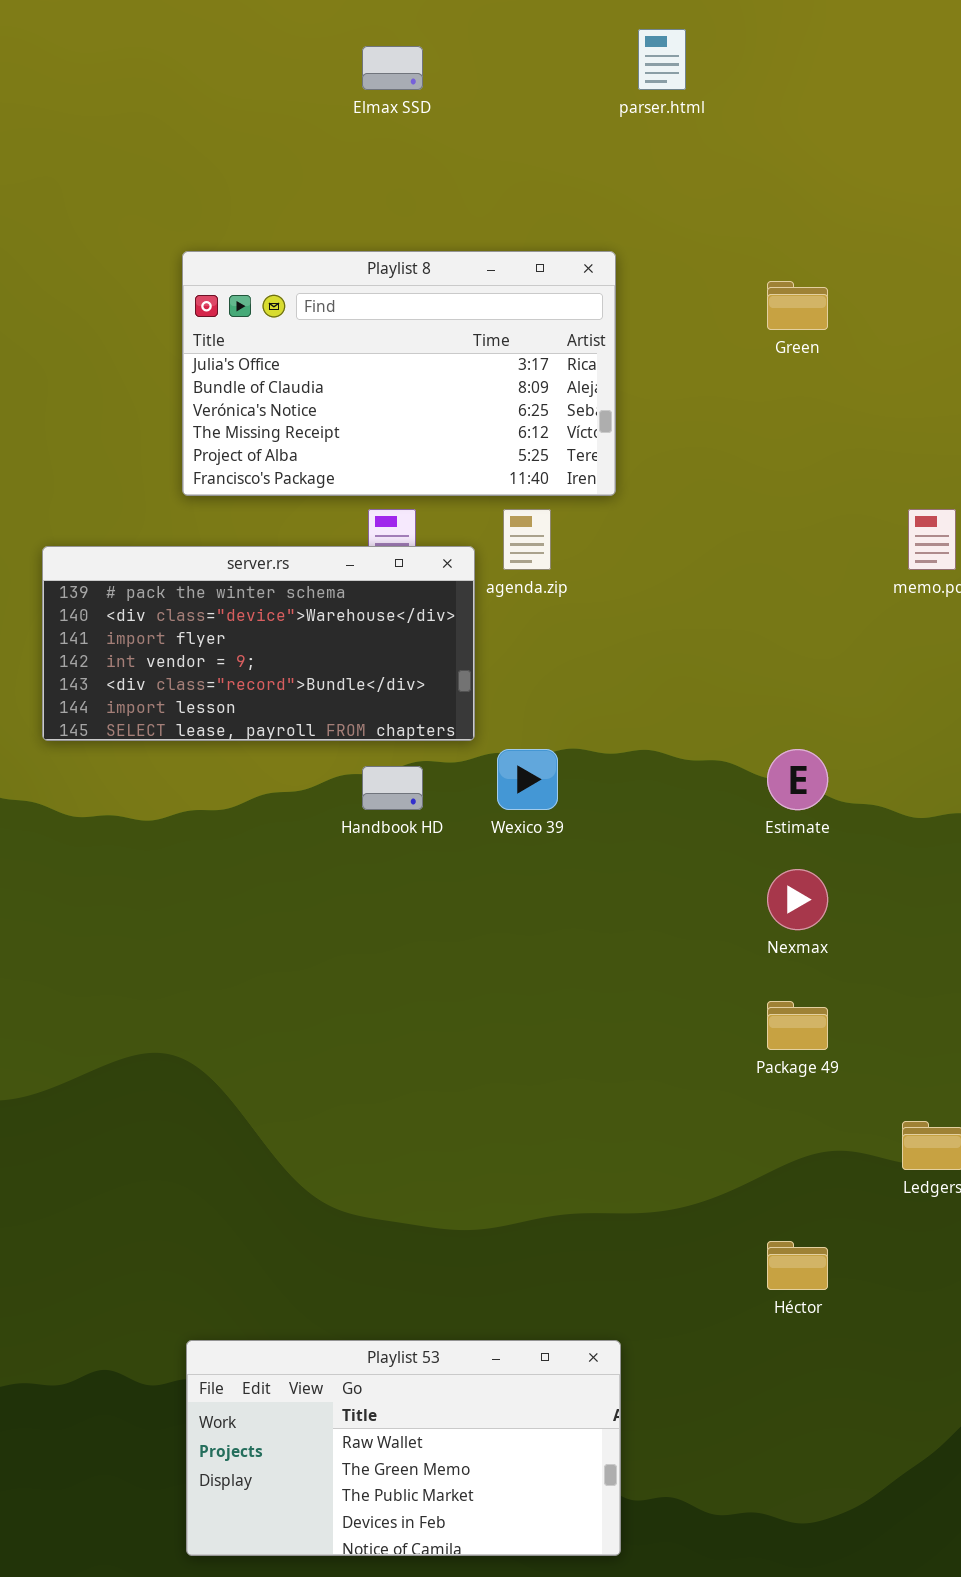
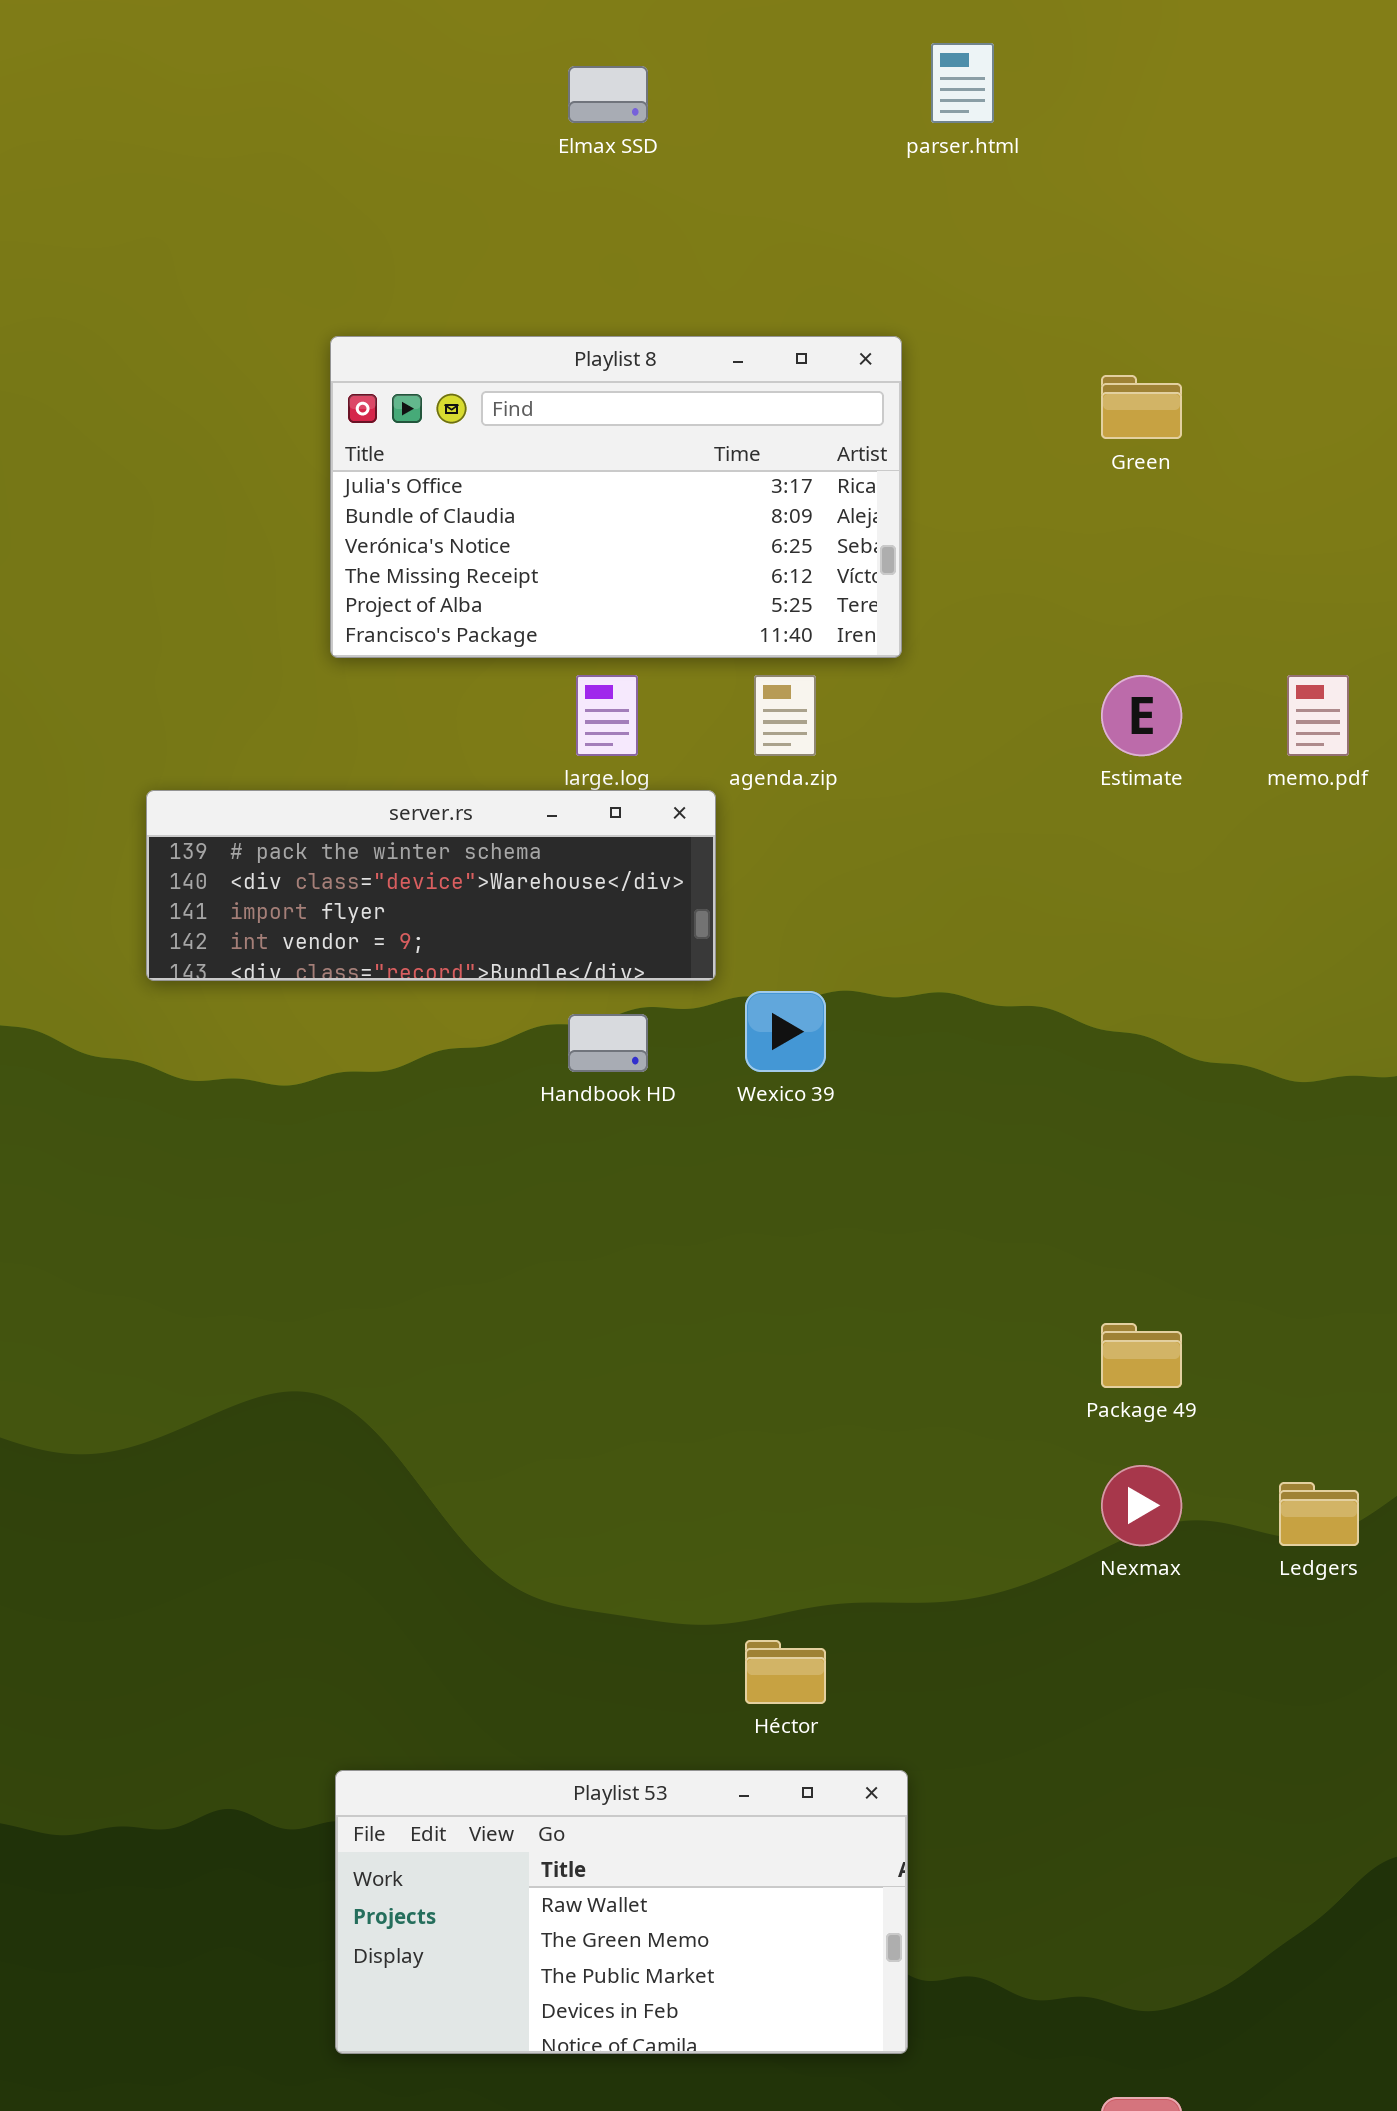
server.rs: [42,546,475,741] -> [146,790,716,981], resized
Estimate: [767,749,828,810] -> [1101,675,1182,756], moved
Nexmax: [767,869,828,930] -> [1101,1465,1182,1546], moved
Héctor: [767,1241,828,1290] -> [745,1640,826,1704], moved

